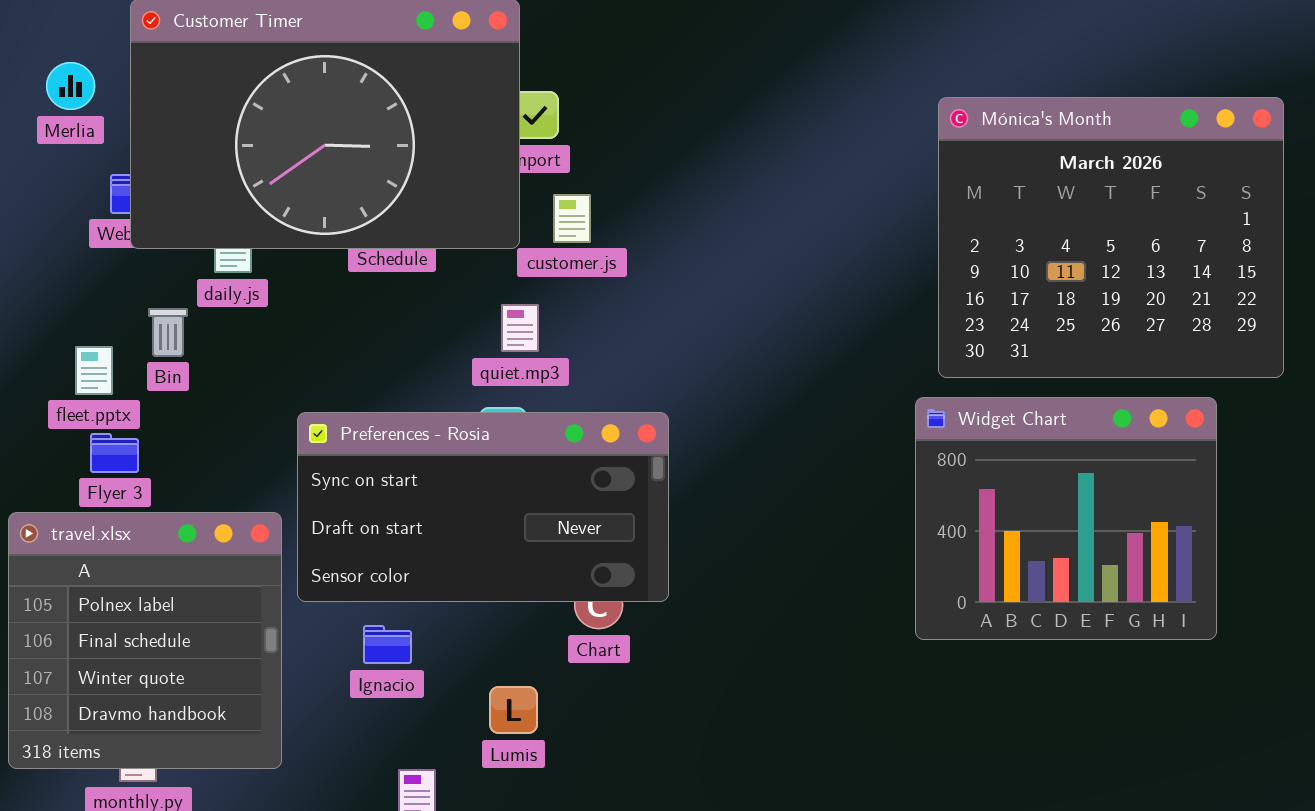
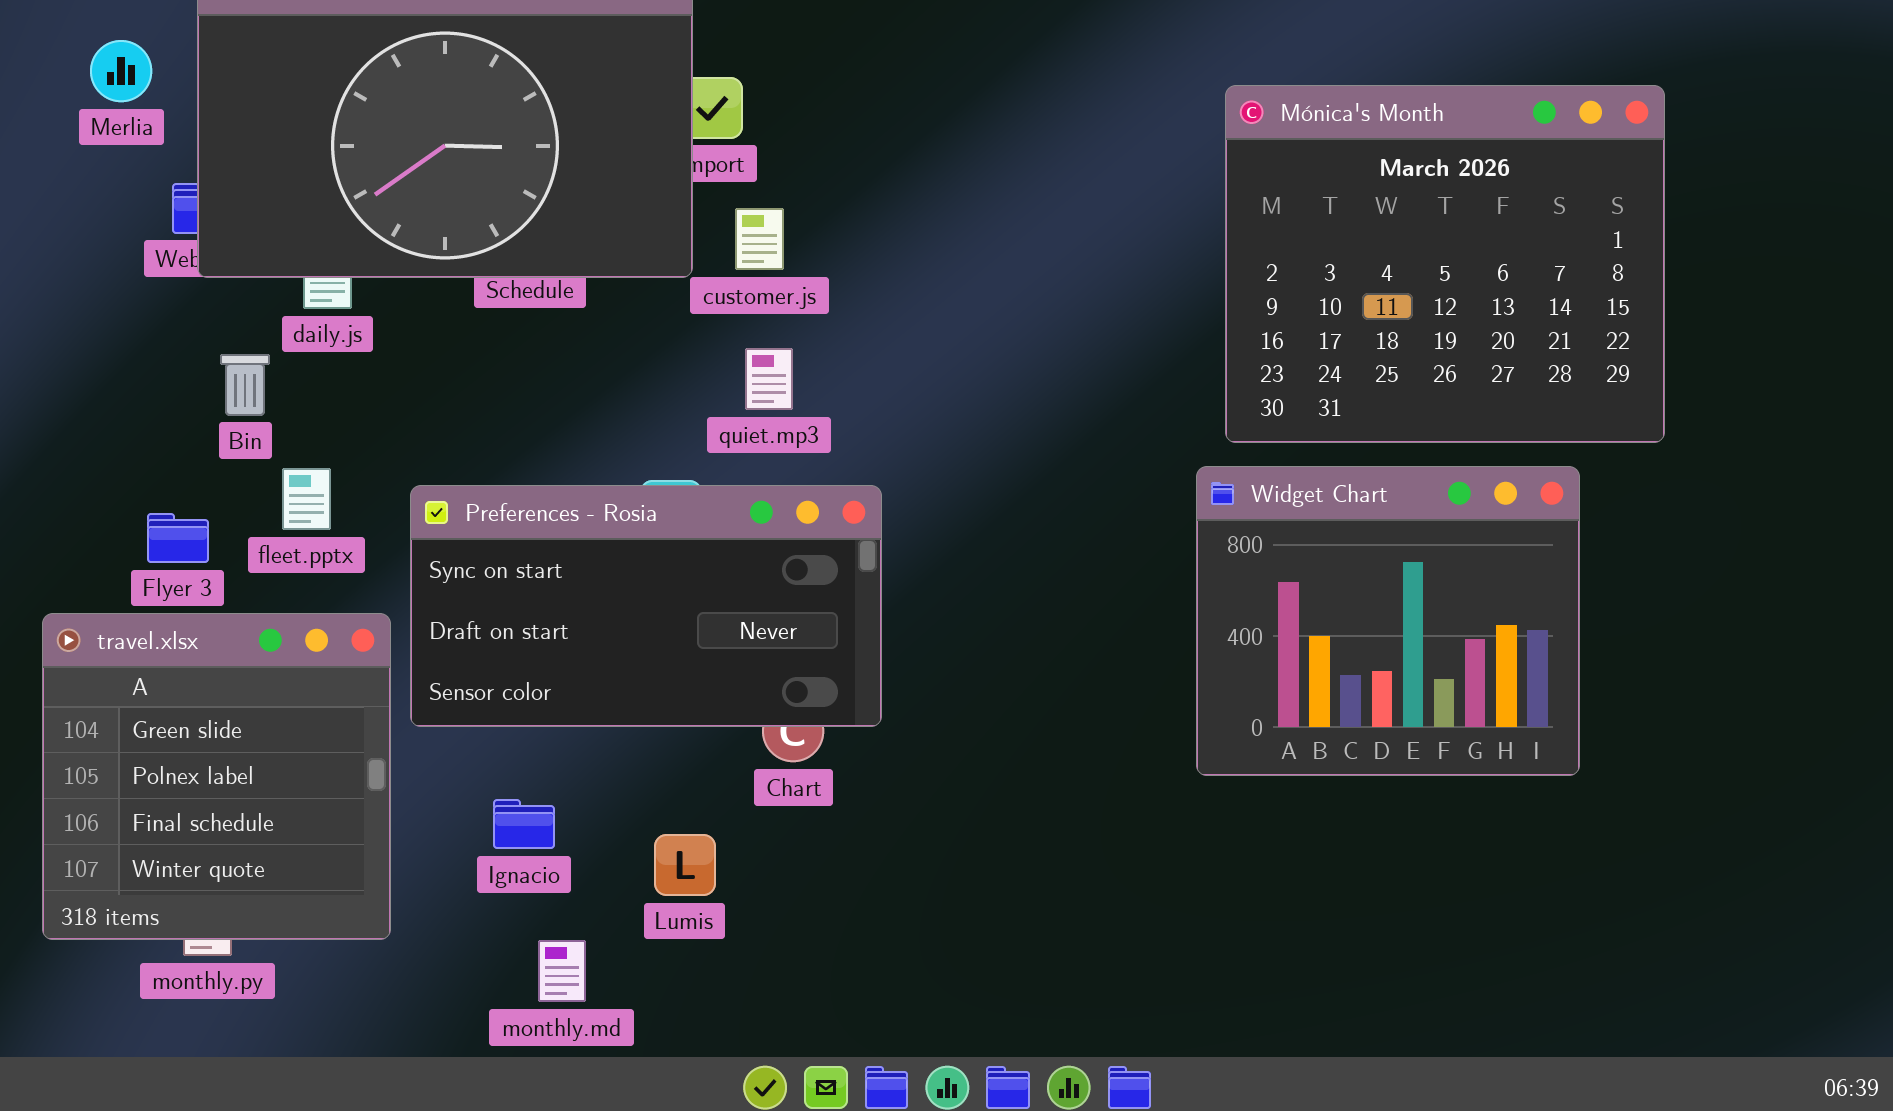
quiet.mp3: [501,304,539,352] -> [745,348,793,410], moved
fleet.pptx: [75,346,113,395] -> [282,468,331,530], moved
travel.xlsx: [8,512,282,769] -> [42,613,391,940], scrolled up 1 row
Ignacio: [363,625,412,664] -> [493,799,555,849], moved

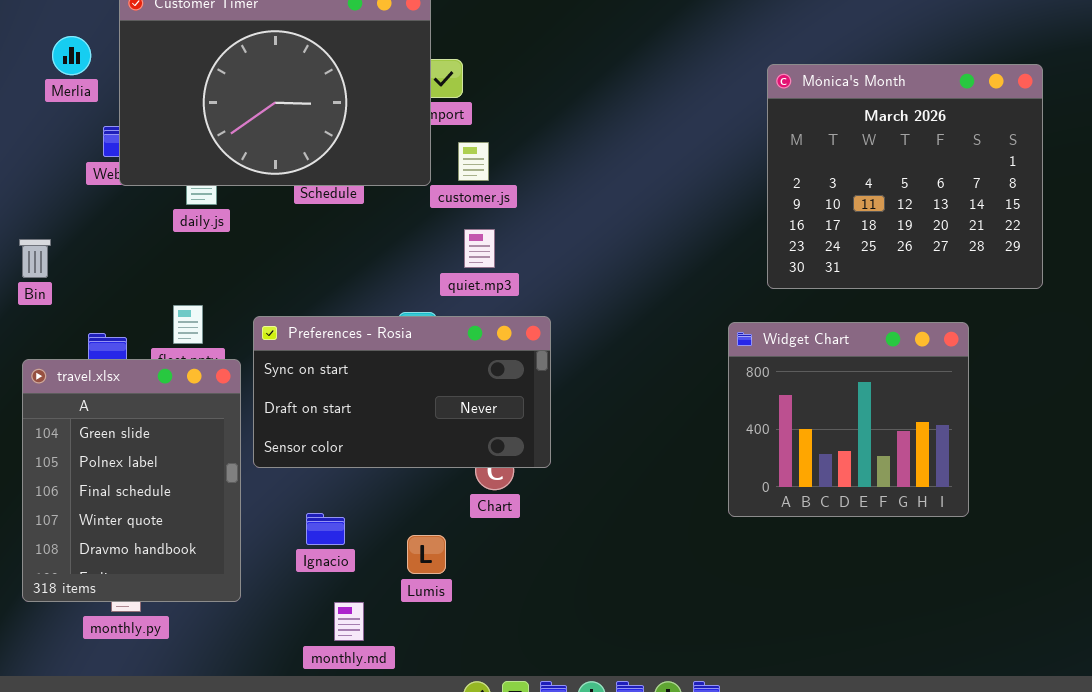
Bin: [220,354,270,416] -> [19,239,51,278], moved
Widget Chart: [1196,466,1580,776] -> [728,322,969,517], moved
travel.xlsx: [42,613,391,940] -> [22,359,241,602], resized

